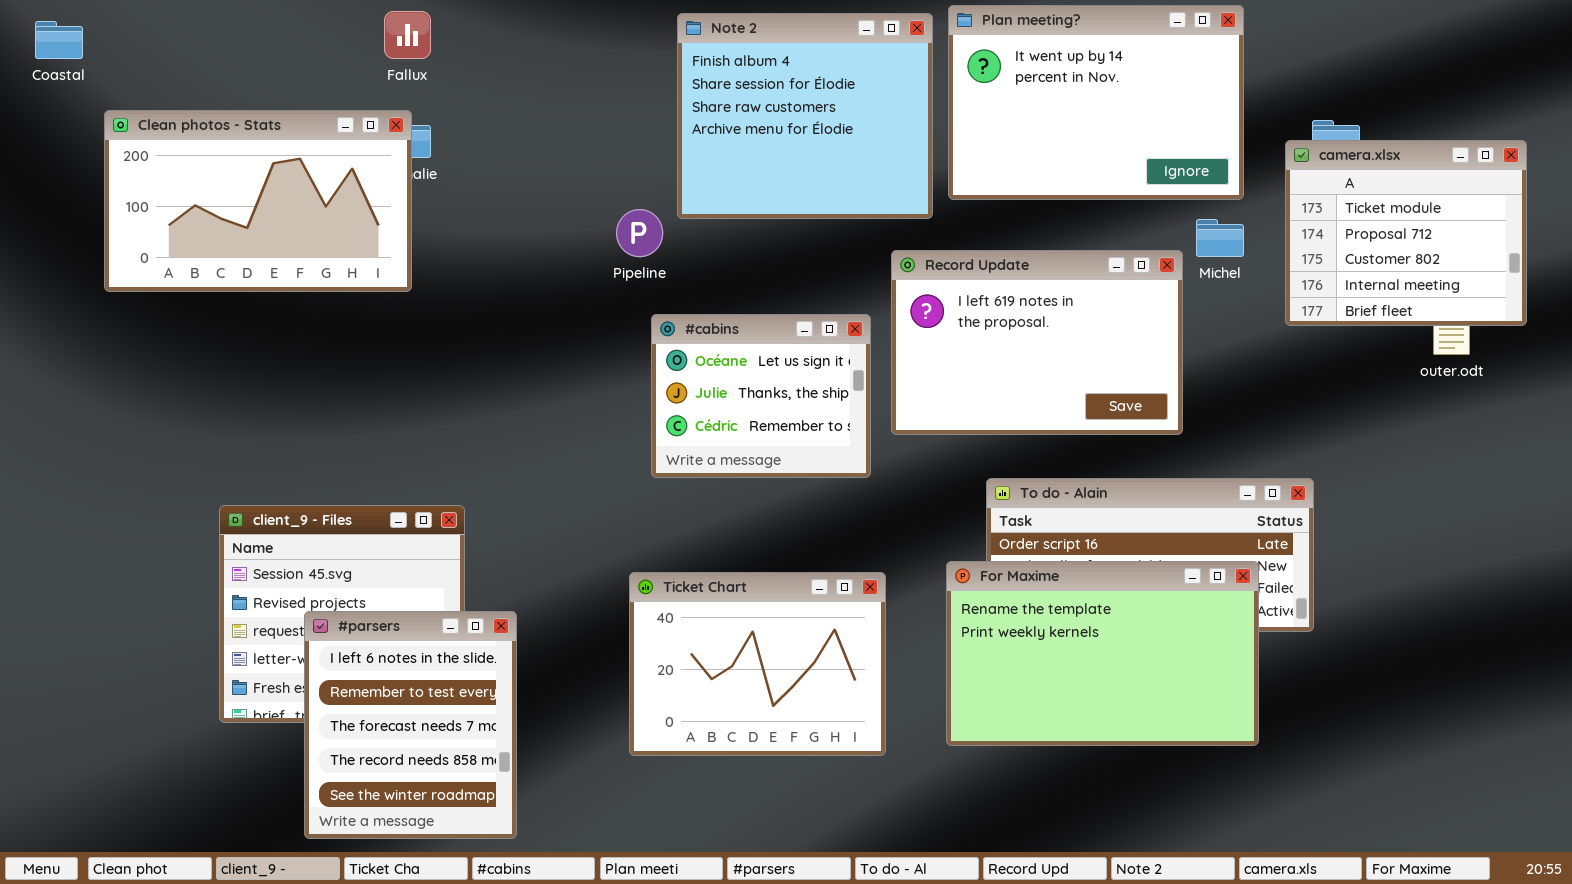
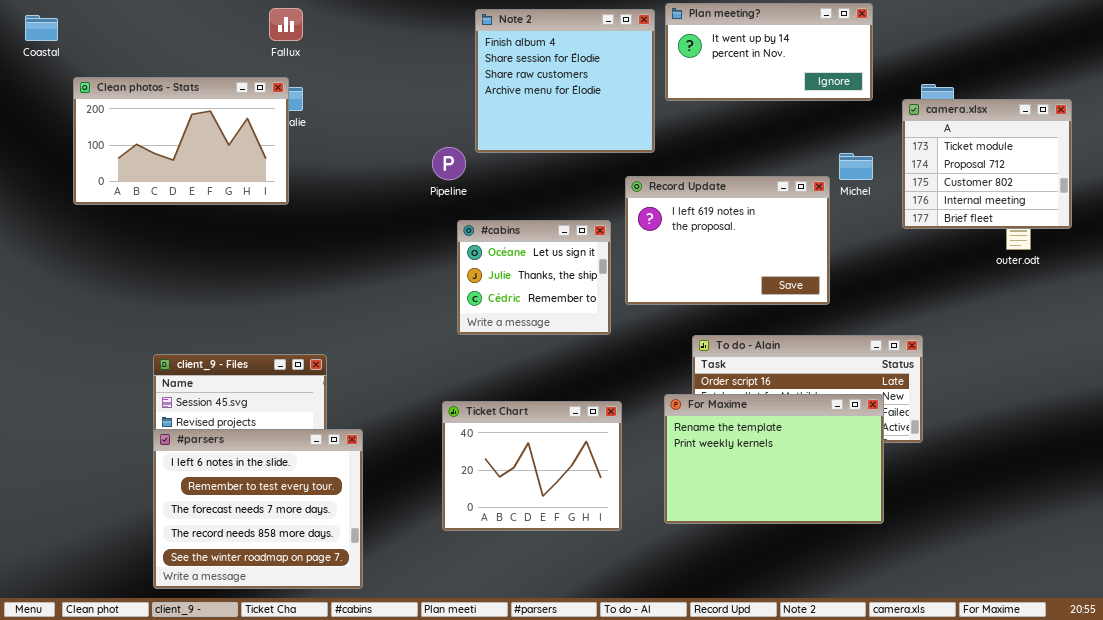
Plan meeting?: [948,5,1244,200] -> [665,3,873,101], resized
#parsers: [304,611,517,839] -> [153,429,363,589], resized

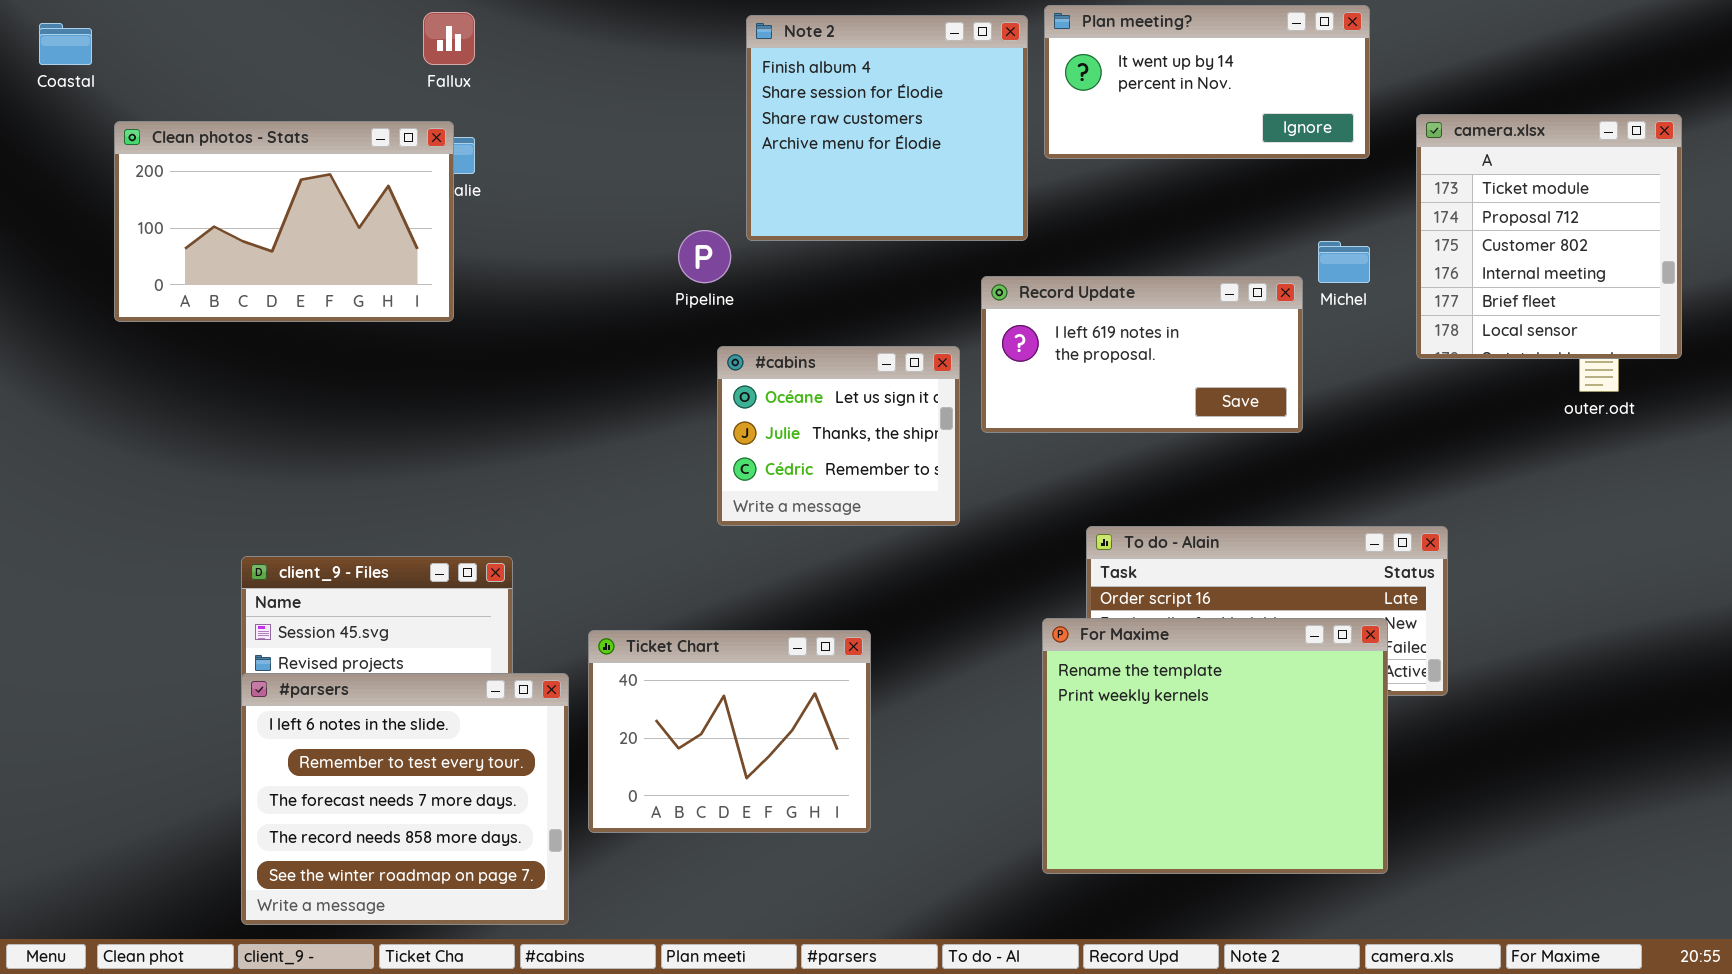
camera.xlsx: [902,99,1072,229] -> [1416,114,1682,359], resized
Record Update: [625,176,830,305] -> [981,276,1303,433], resized
For Maxime: [664,394,884,524] -> [1042,618,1388,874], resized
Ticket Chart: [442,401,622,531] -> [588,630,871,833], moved

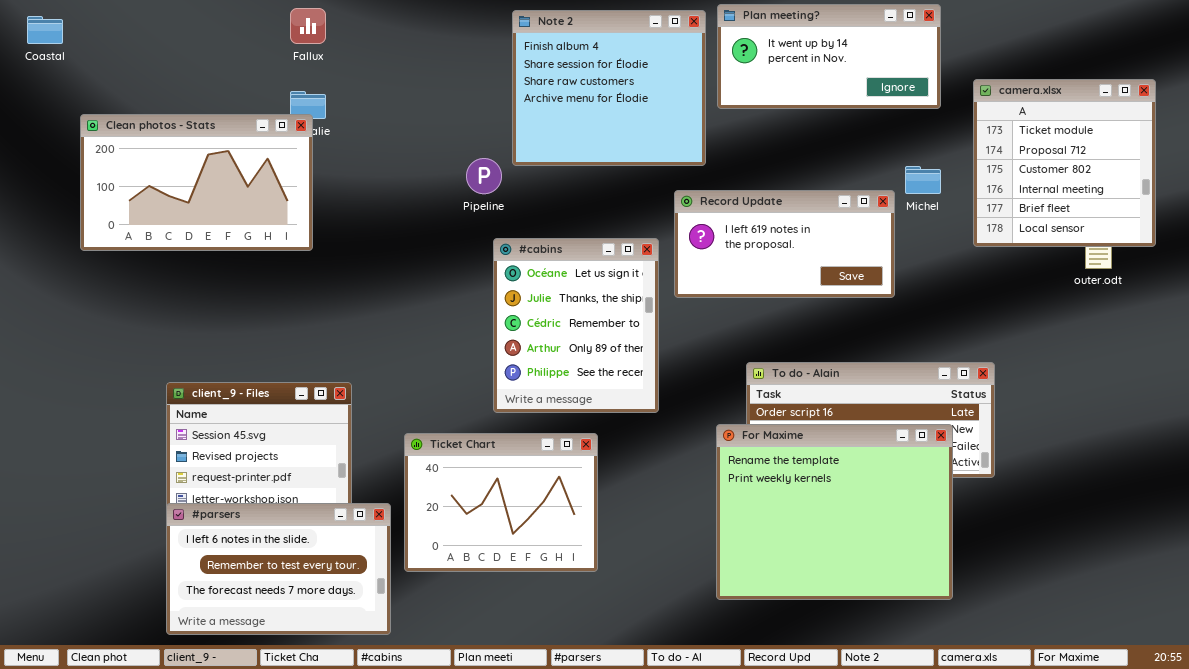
Clean photos - Stats: [114,121,454,322] -> [80,114,313,251], moved
#cabins: [717,346,960,526] -> [493,238,659,413], resized
#parsers: [241,673,569,925] -> [166,503,391,635], resized

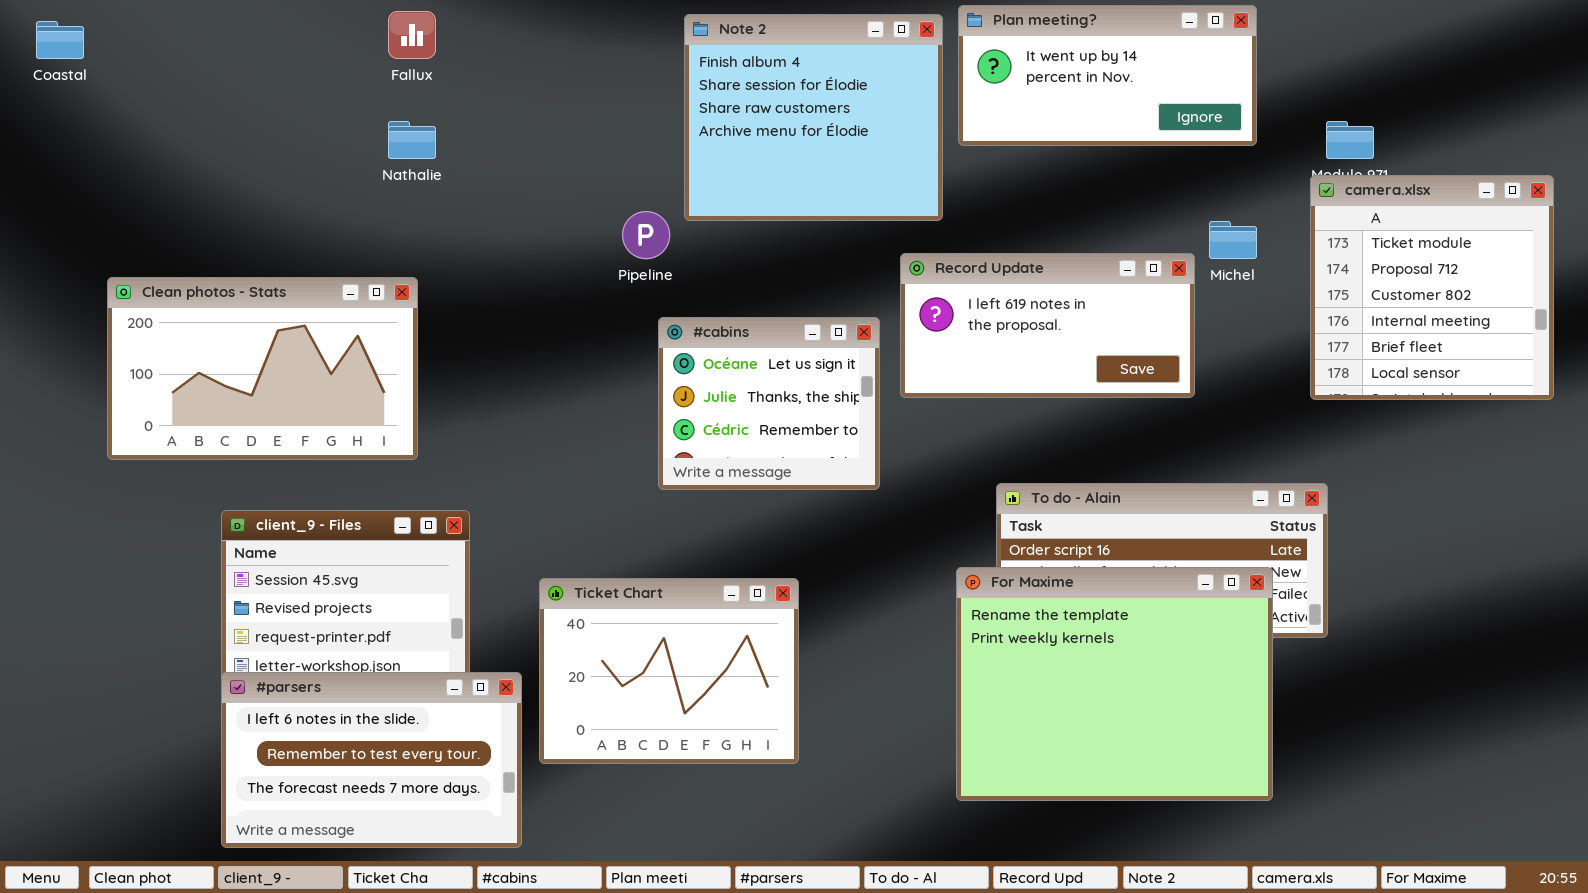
camera.xlsx: [973,79,1156,247] -> [1310,175,1554,400], moved
Clean photos - Stats: [80,114,313,251] -> [107,277,418,460], moved
#cabins: [493,238,659,413] -> [658,317,880,490], resized

